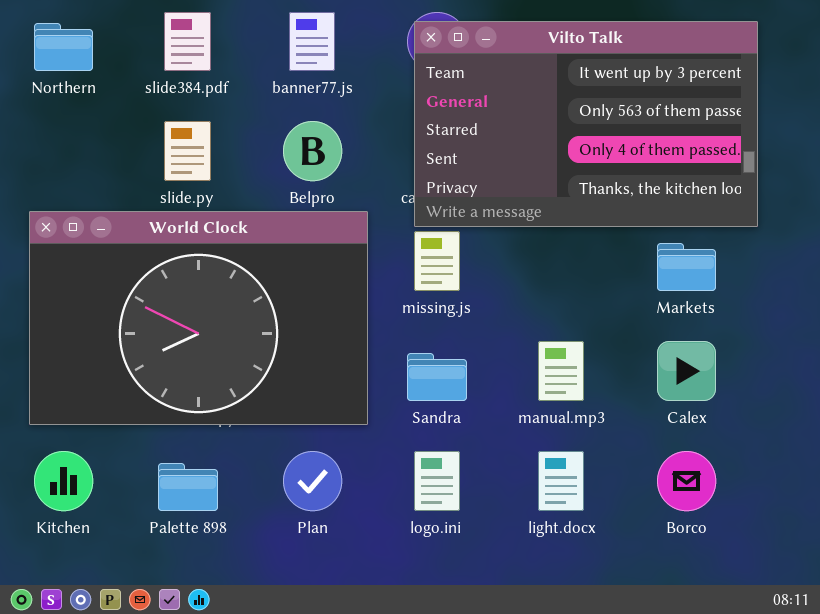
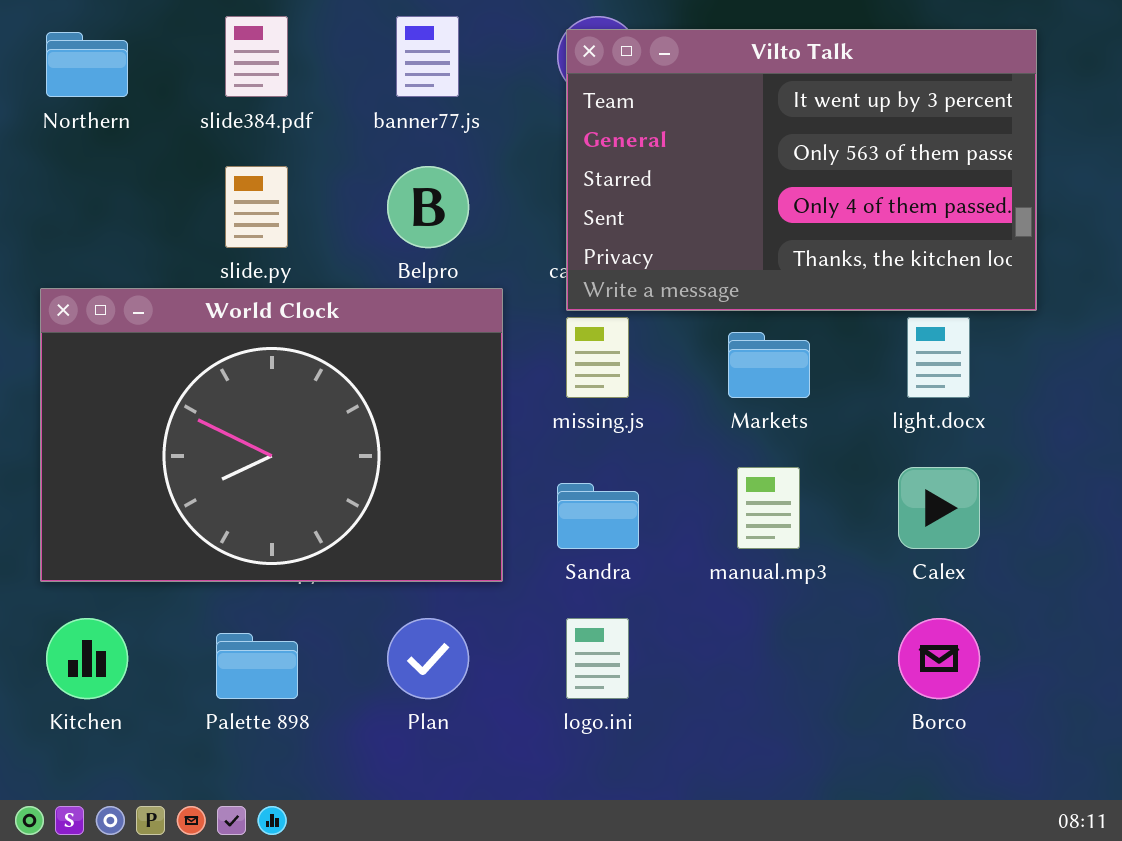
Markets: [657,243,716,291] -> [728,332,810,398], moved
light.docx: [538,451,584,511] -> [907,317,970,398], moved

